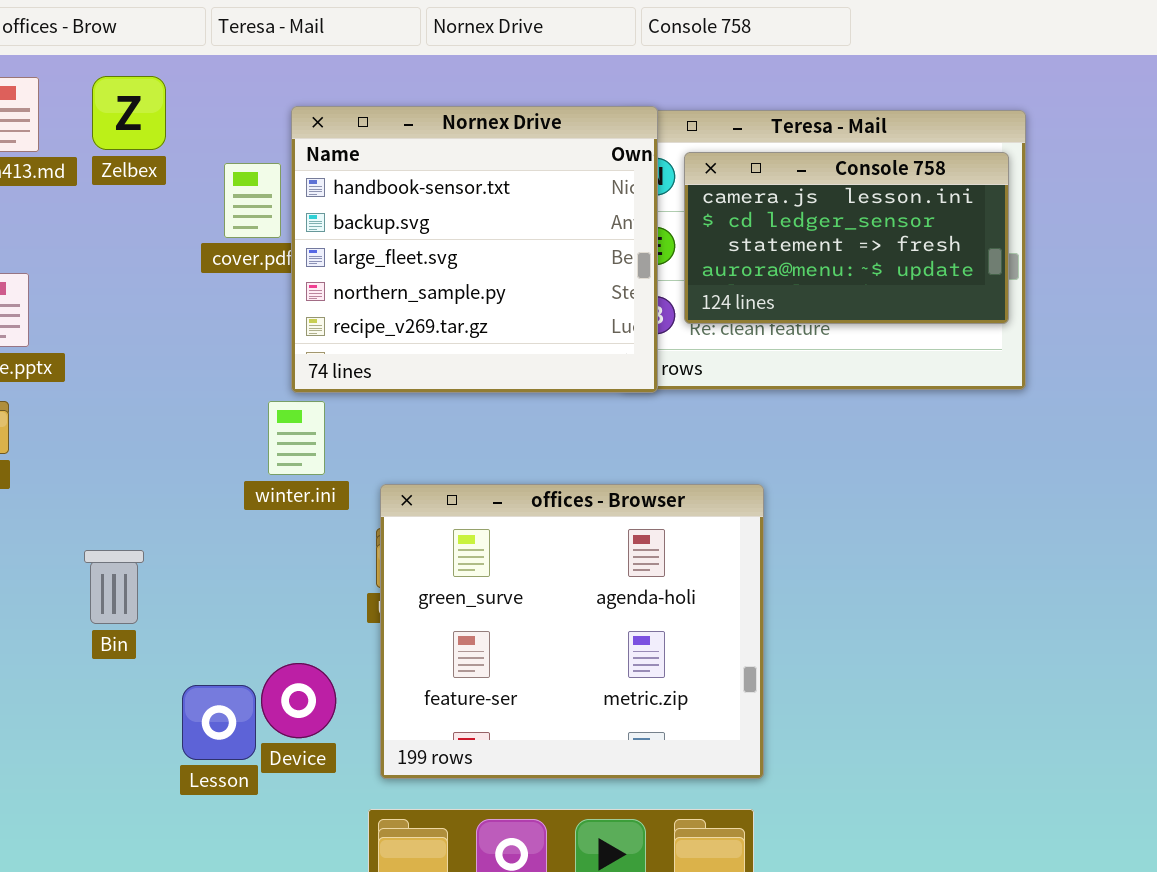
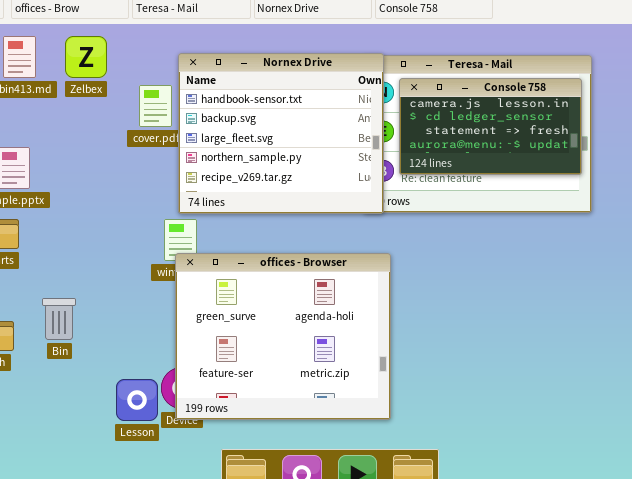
offices - Browser: [380,484,764,779] -> [175,253,391,420], moved
Bin: [84,550,144,624] -> [42,298,76,340], moved

